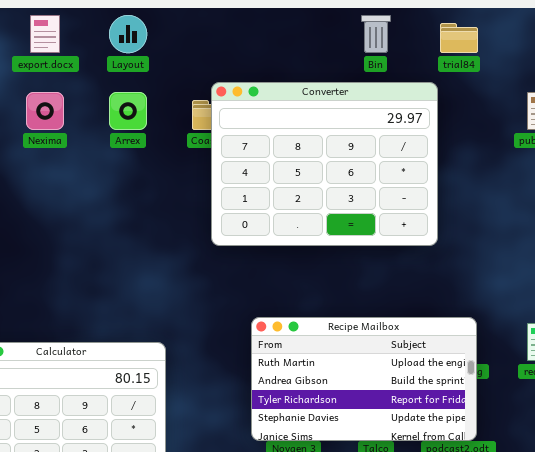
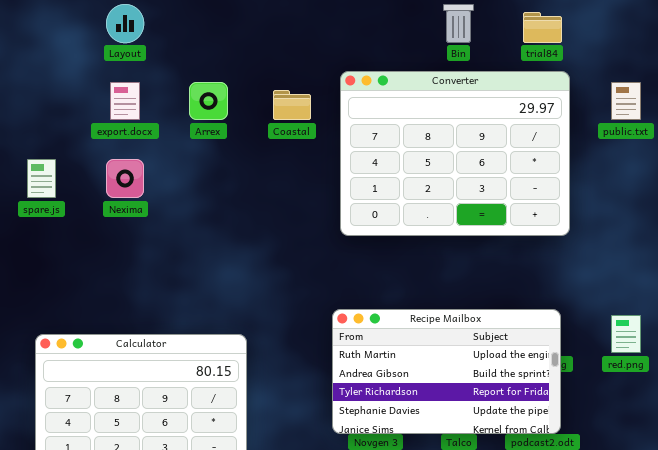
export.docx: [30,15,60,53] -> [110,82,140,120], moved
Layout: [109,15,147,53] -> [106,4,144,43], moved
Converter: [211,82,438,246] -> [340,71,570,236], moved
Nexima: [26,92,64,130] -> [106,159,144,198], moved

